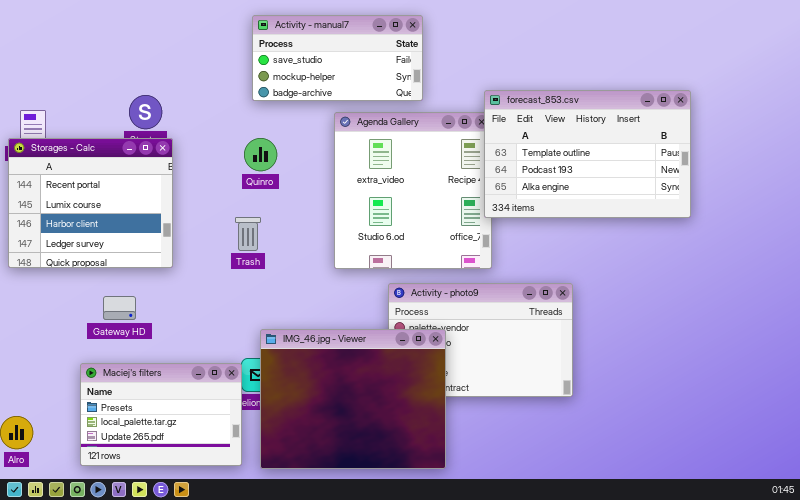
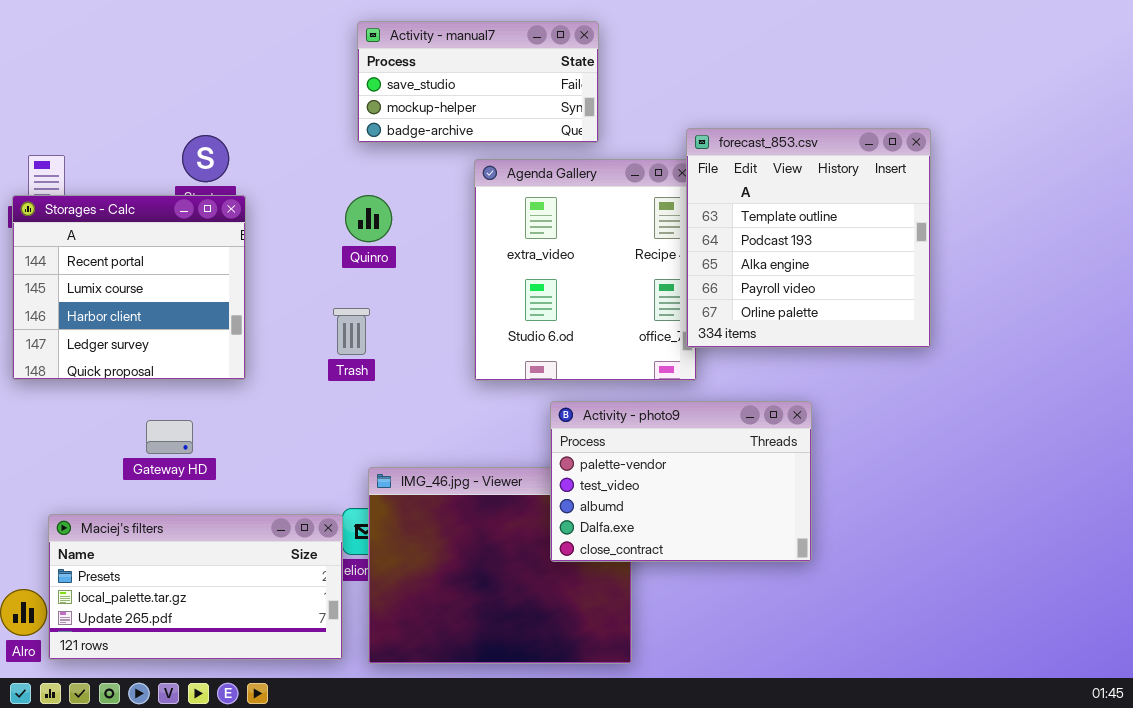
forecast_853.csv: [484,90,691,218] -> [686,128,931,348], resized
Activity - photo9: [388,283,573,397] -> [550,401,812,562], raised
Maciej's filters: [80,363,242,466] -> [48,514,343,660], resized

